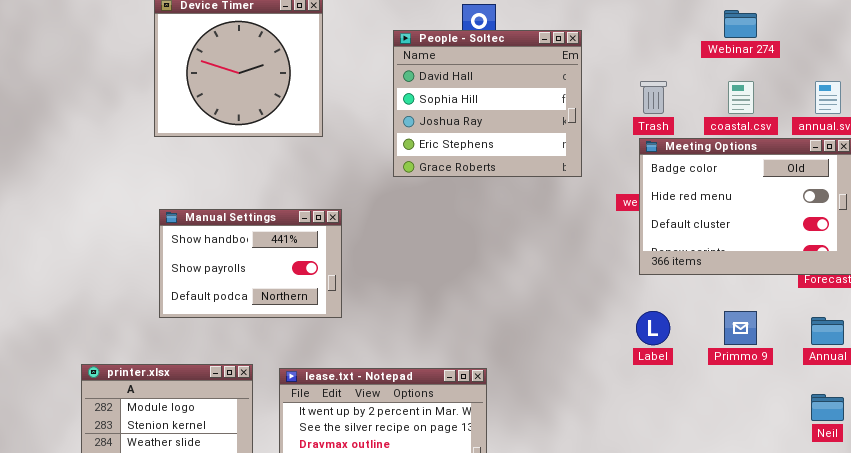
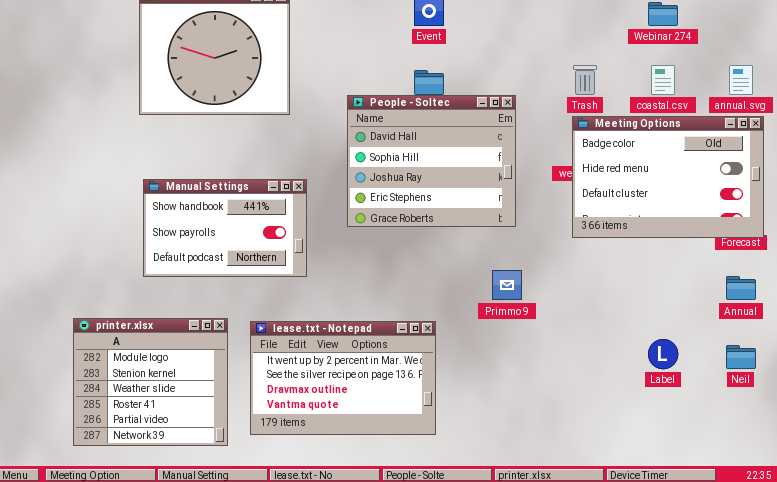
People - Soltec: [393,30,582,177] -> [347,95,516,227], moved
Label: [636,311,670,345] -> [648,339,678,369], moved
Primmo 9: [724,311,757,345] -> [492,270,522,300], moved

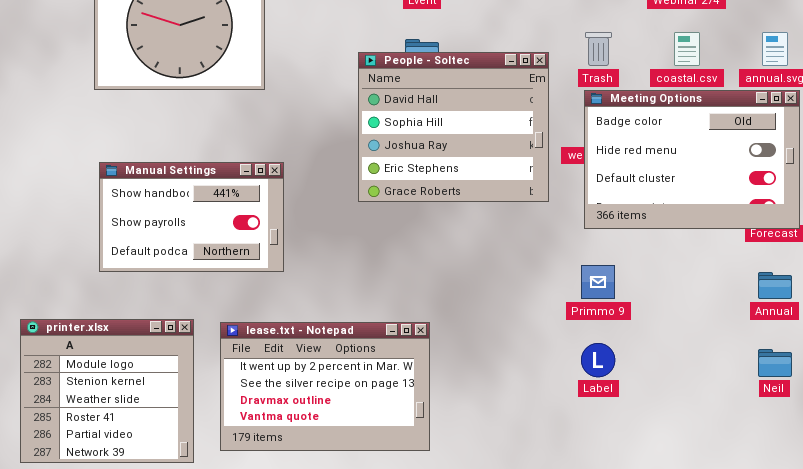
People - Soltec: [347,95,516,227] -> [358,52,549,202], moved
Primmo 9: [492,270,522,300] -> [581,265,615,299], moved
Label: [648,339,678,369] -> [581,343,615,377], moved

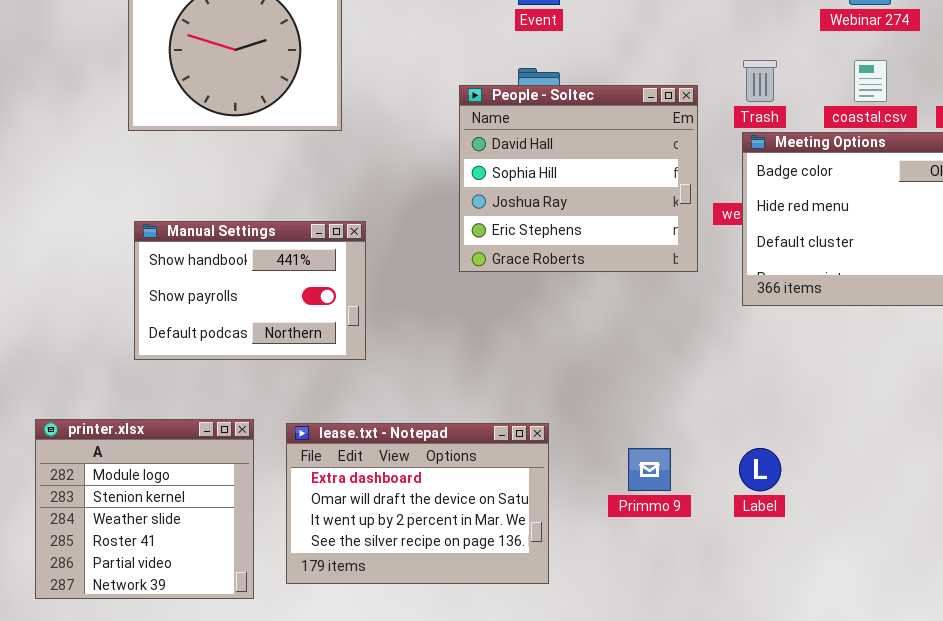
Primmo 9: [581,265,615,299] -> [628,448,671,491], moved
lease.txt - Notepad: [220,322,430,451] -> [286,423,549,584], scrolled up 2 rows

